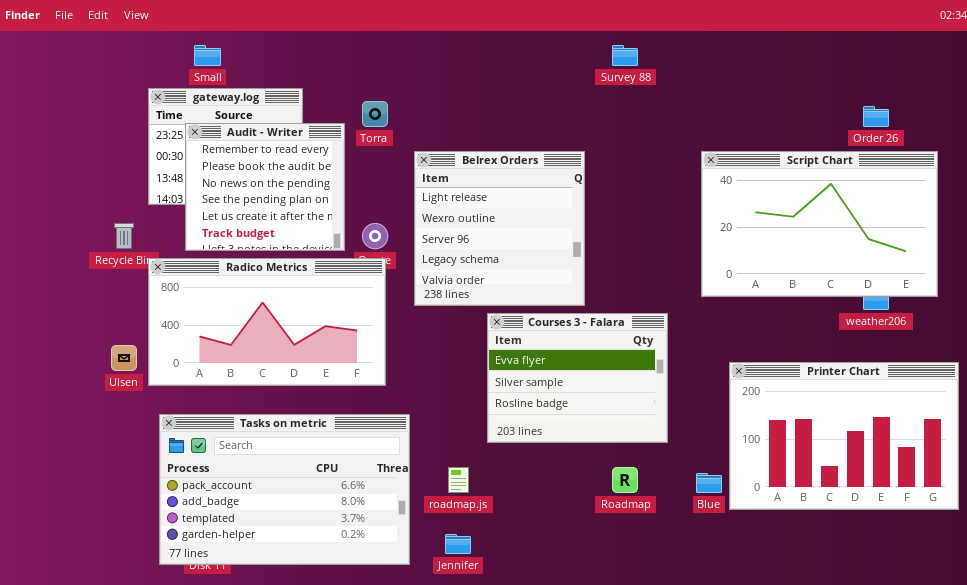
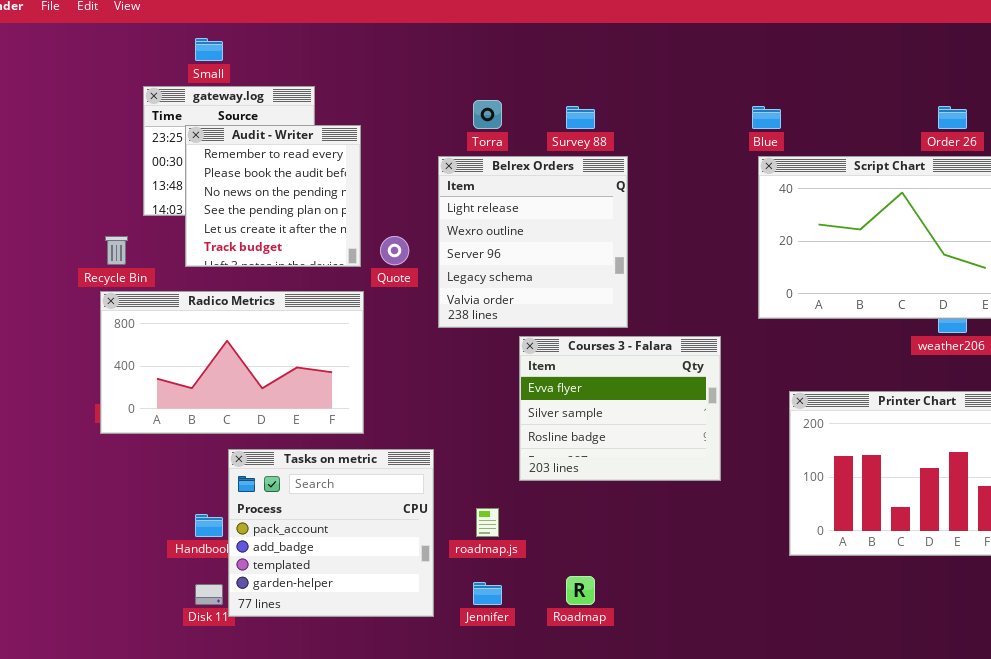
Survey 88: [612,45,638,66] -> [566,106,595,129], moved
Torra: [362,101,388,127] -> [473,100,502,129], moved
Radico Metrics: [148,258,386,386] -> [100,291,364,434], moved
Tasks on metric: [159,414,410,565] -> [228,449,434,617], resized
Roadmap: [612,467,638,493] -> [566,576,595,605], moved
Blue: [696,473,722,493] -> [752,106,781,129], moved

